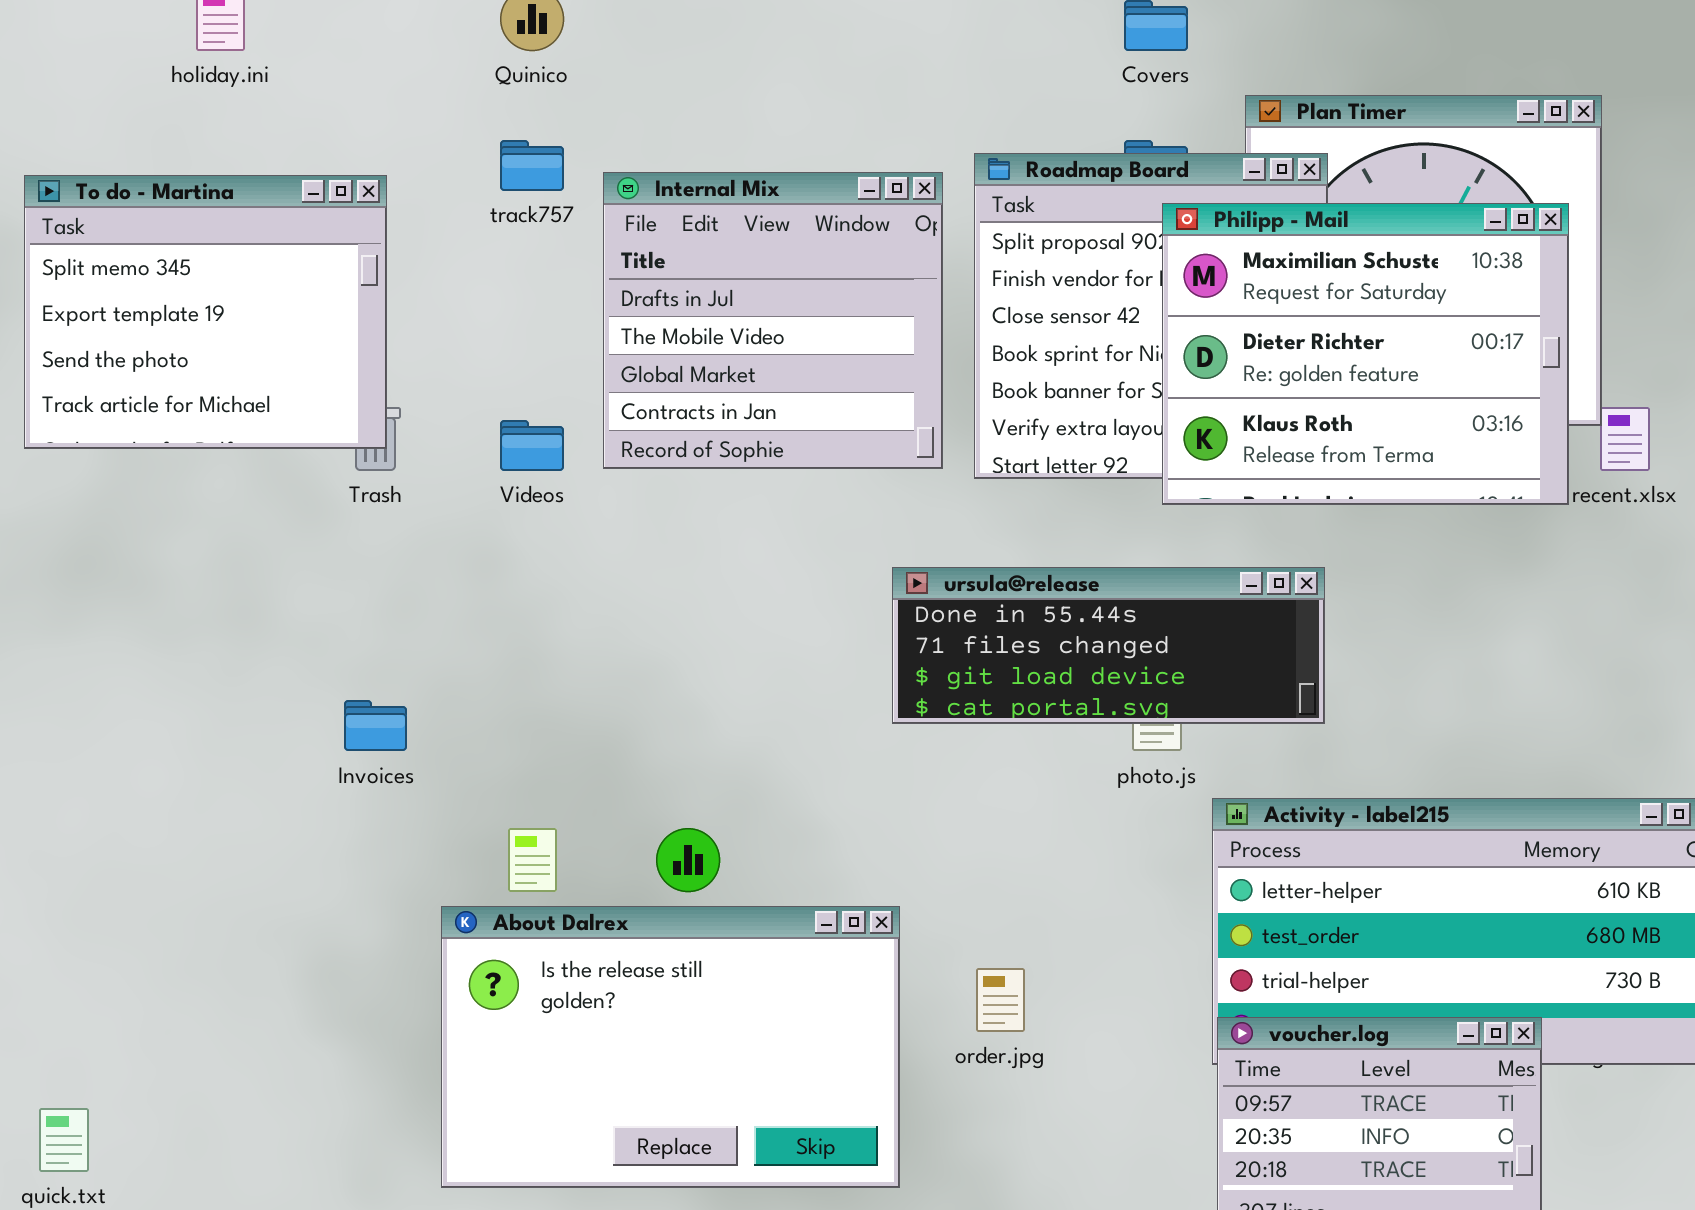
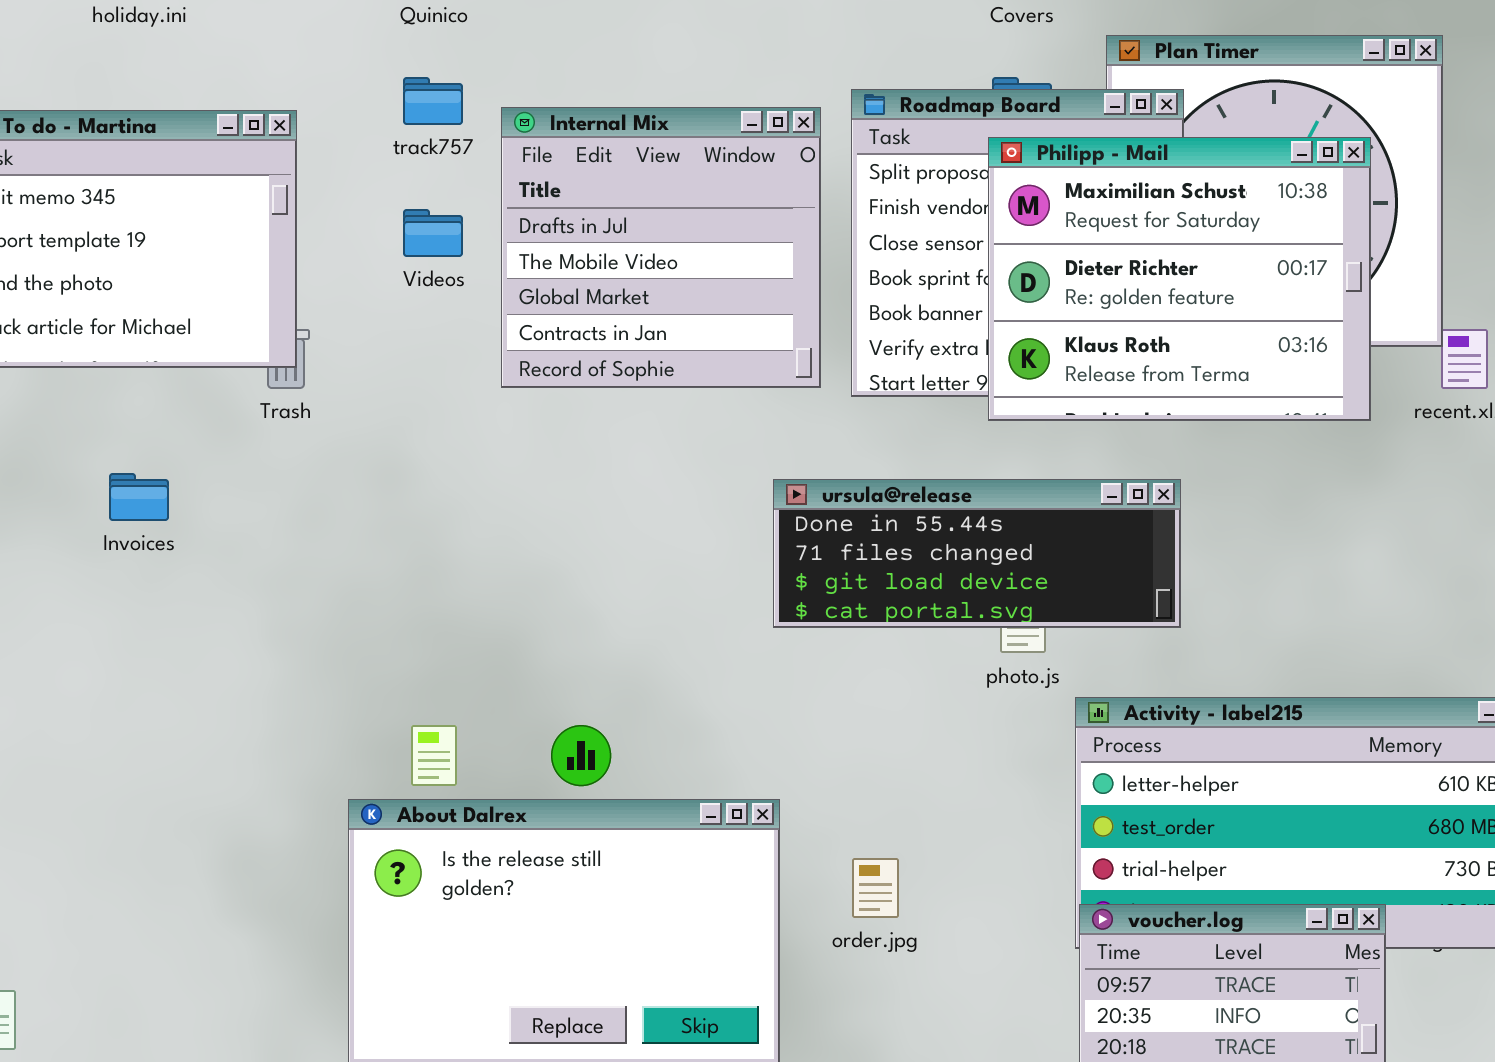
Philipp - Mail: [1162,203,1569,505] -> [988,137,1371,421], moved
Videos: [500,420,564,471] -> [403,209,463,257], moved
Invoices: [344,700,407,751] -> [109,473,169,521], moved

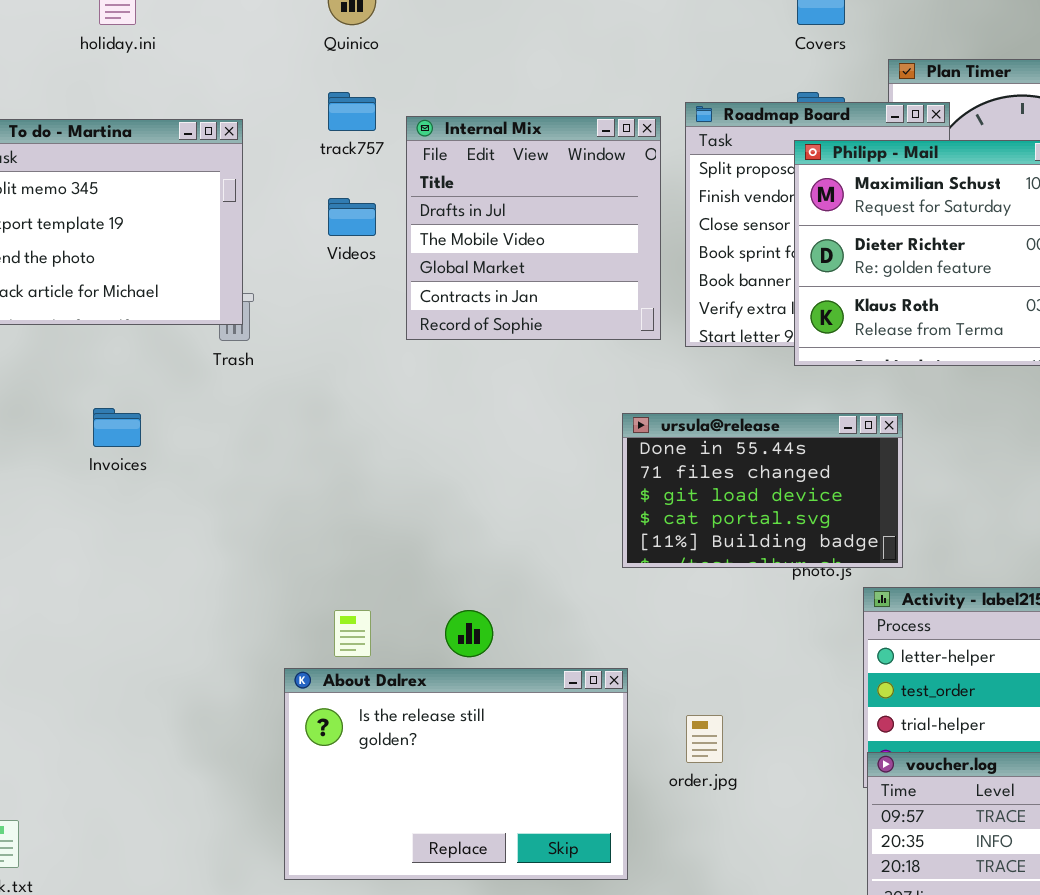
ursula@release: [773,479,1181,628] -> [622,413,903,568], resized

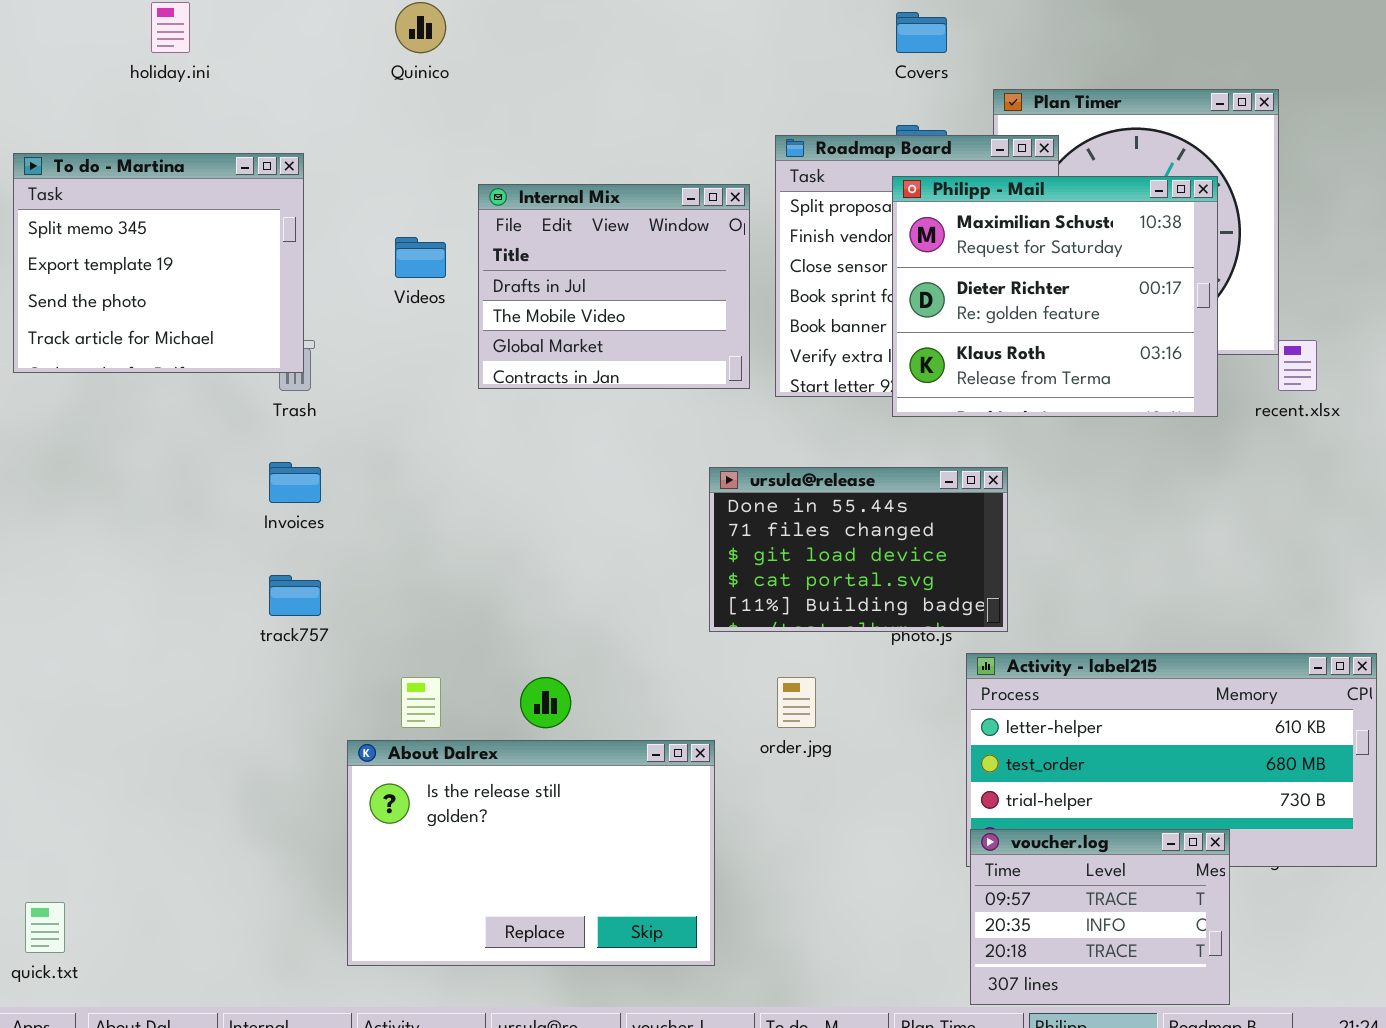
track757: [328,92,376,131] -> [269,575,321,616], moved
Internal Mix: [406,116,661,340] -> [478,184,750,389], resized
Invoices: [93,408,141,447] -> [269,462,321,503], moved
order.jpg: [686,715,723,763] -> [777,677,816,728], moved

